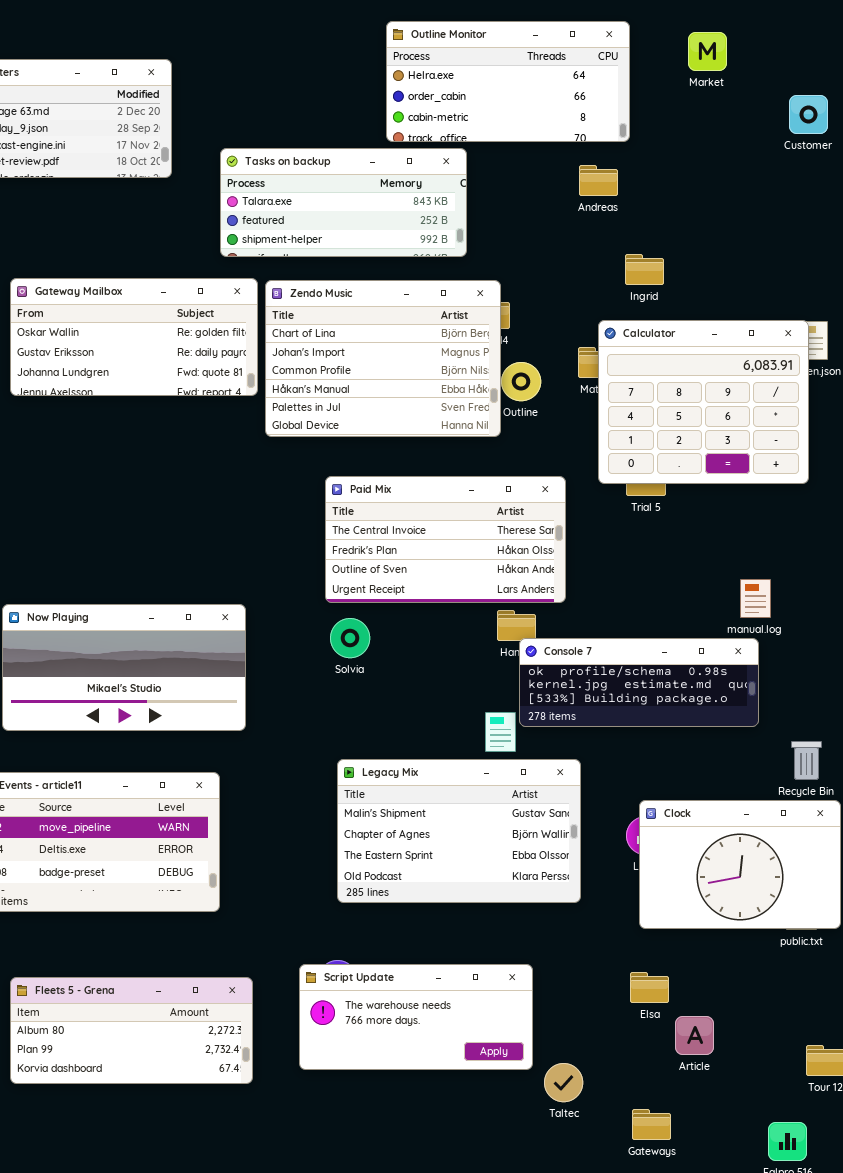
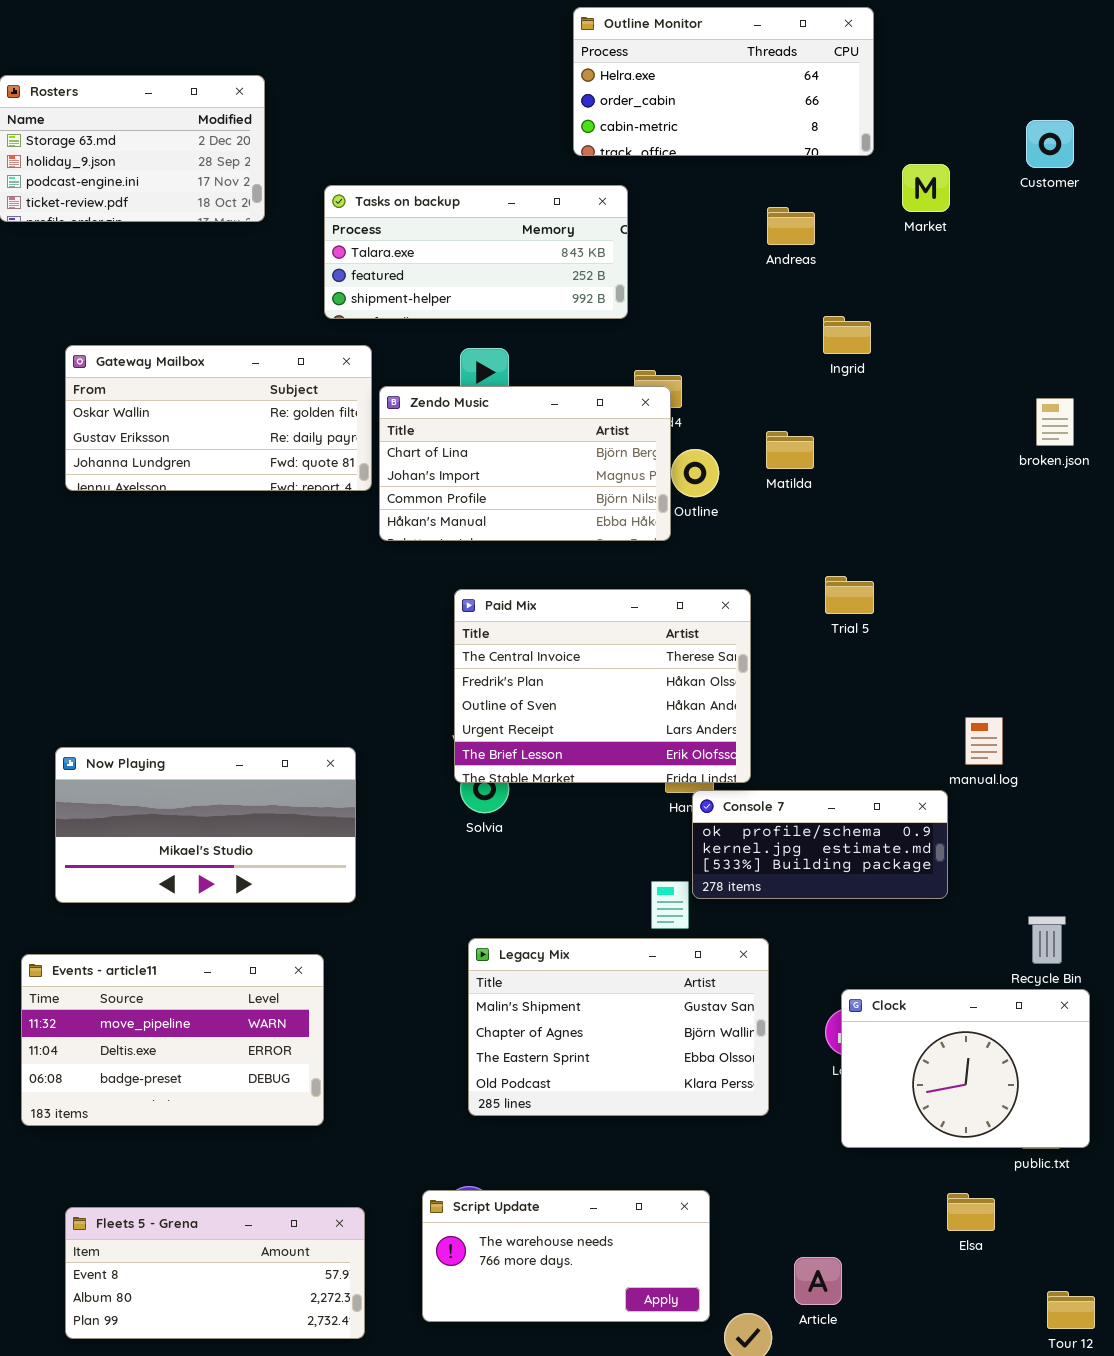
Outline Monitor: [386,21,630,142] -> [573,7,874,156], moved
Market: [688,32,727,71] -> [902,164,950,212], moved
Zendo Music: [265,280,501,437] -> [379,386,671,541], resized
Calculator: [598,320,809,484] -> none, closed
Paid Mix: [325,476,566,603] -> [454,589,751,783], resized
Console 7: [519,638,759,727] -> [692,790,948,899], resized
Elsa: [630,972,669,1003] -> [947,1193,995,1231], moved
Fleets 5 - Grena: [10,977,253,1084] -> [65,1207,365,1339], scrolled up 1 row
Article: [675,1016,714,1055] -> [794,1257,842,1305], moved

